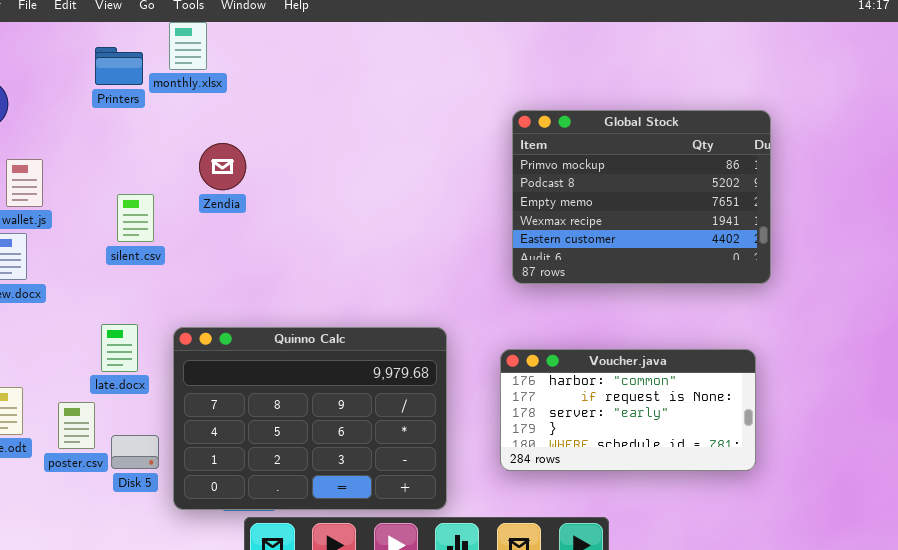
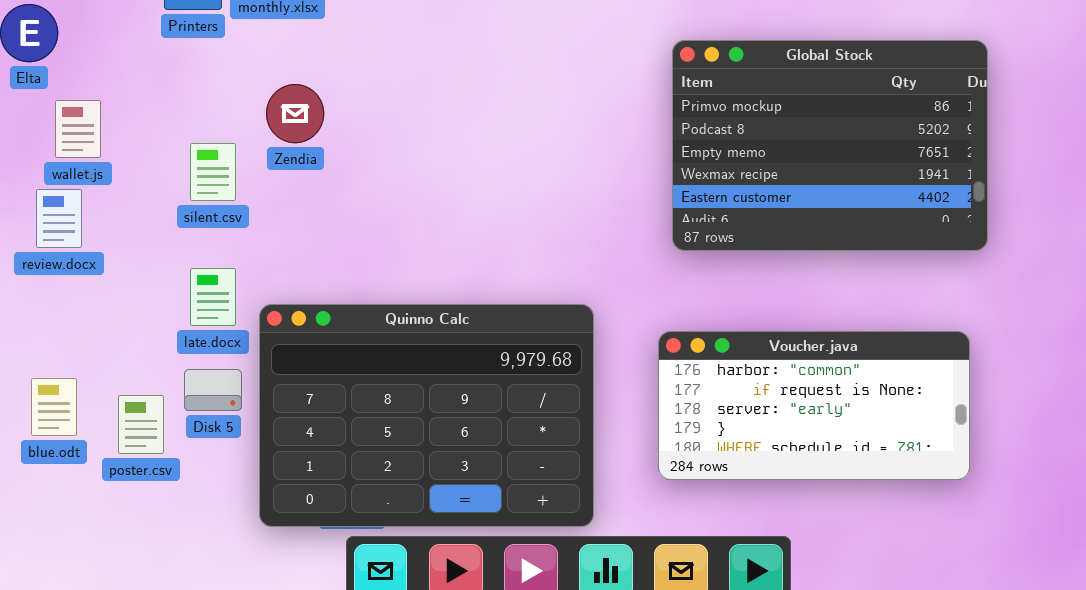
Zendia: [199,143,246,190] -> [266,84,324,143], moved
late.docx: [101,324,138,372] -> [190,268,236,326], moved
Disk 5: [111,435,159,469] -> [184,369,242,411], moved

